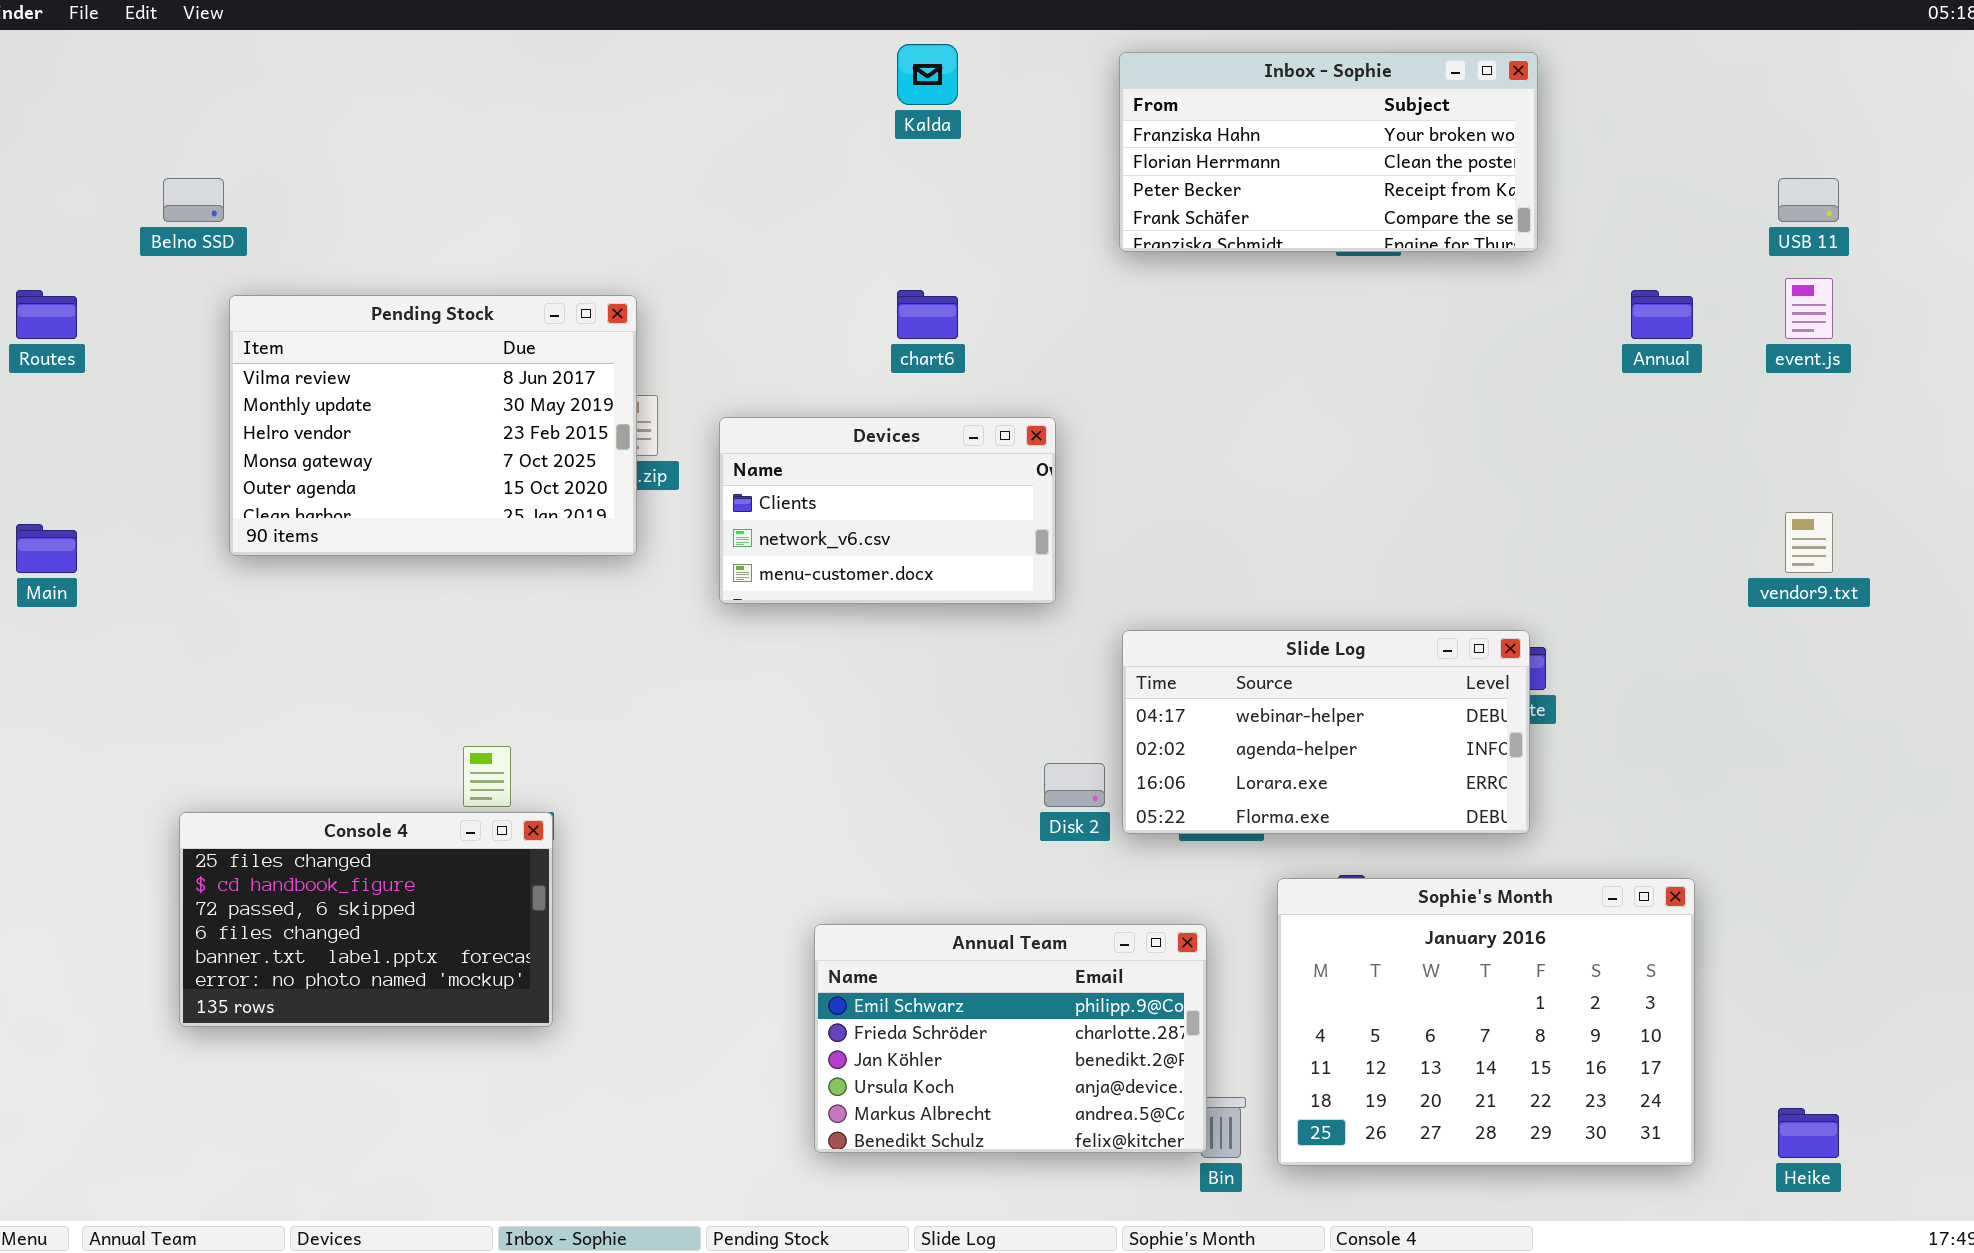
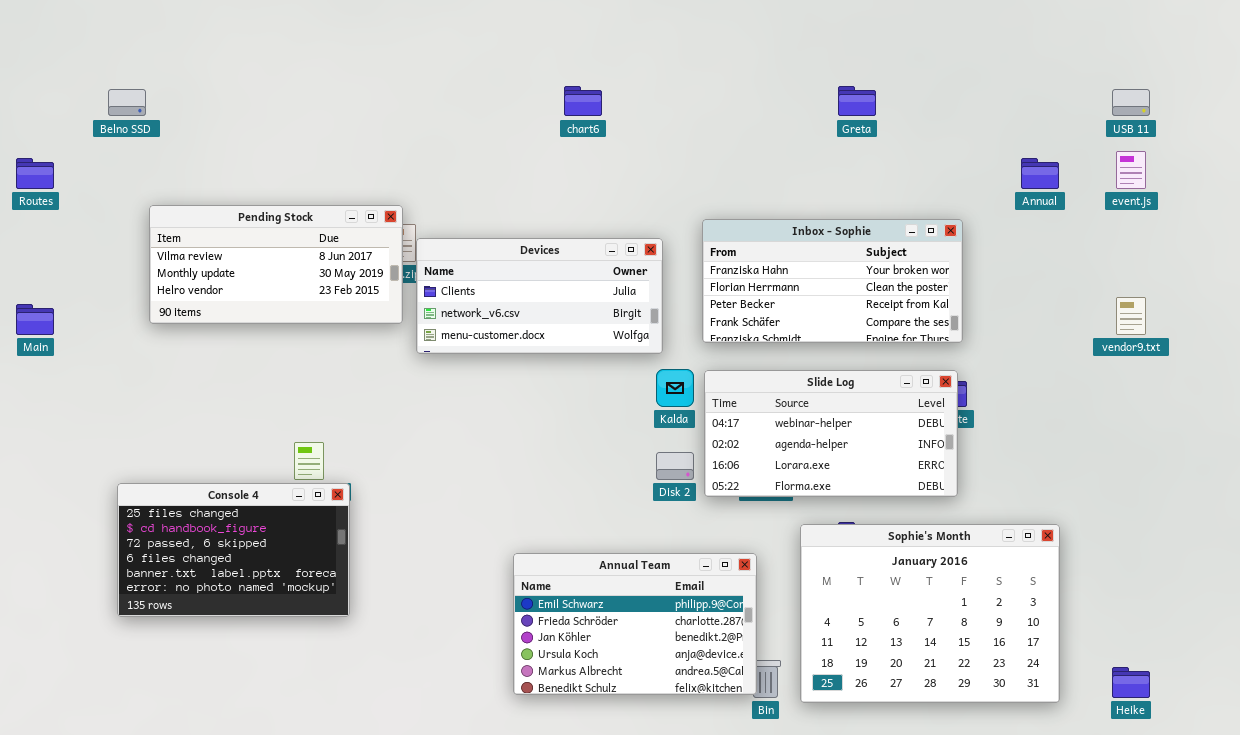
Kalda: [897,44,958,105] -> [656,369,694,407], moved
Inbox - Sophie: [1119,52,1538,252] -> [702,219,963,343], moved
chart6: [897,290,958,339] -> [564,86,602,116], moved
Pending Stock: [229,295,637,556] -> [149,205,403,324], resized
Devices: [719,417,1056,604] -> [416,238,663,354], resized

